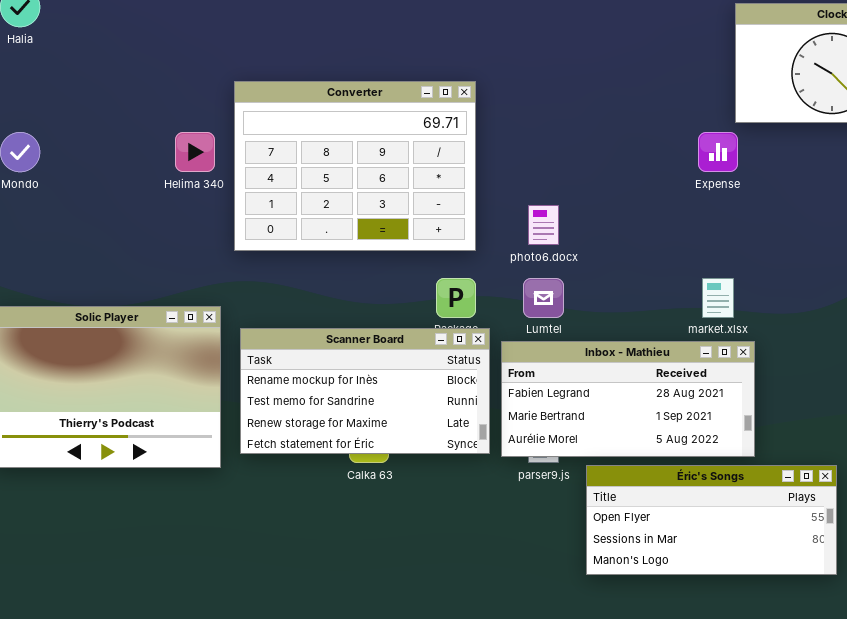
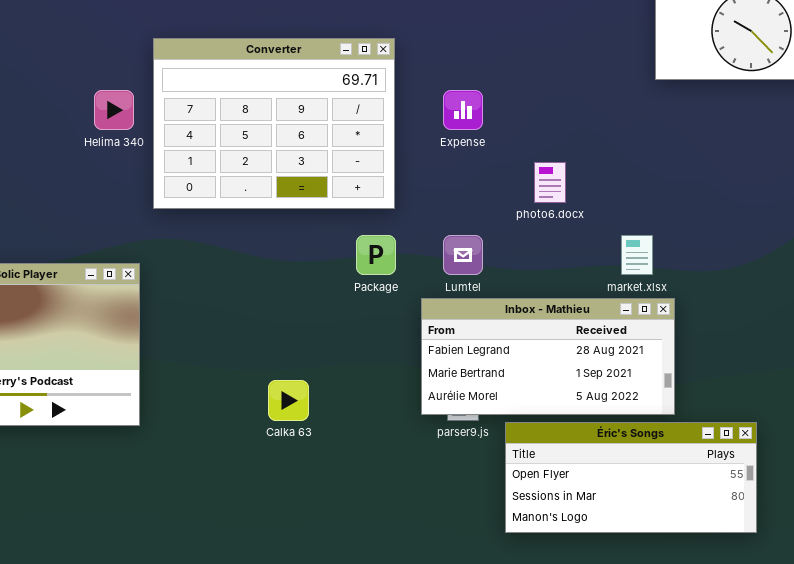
Expense: [698,132,738,172] -> [443,90,483,130], moved
photo6.docx: [528,205,559,245] -> [534,162,566,203], moved
Scanner Board: [240,328,490,454] -> none, closed

